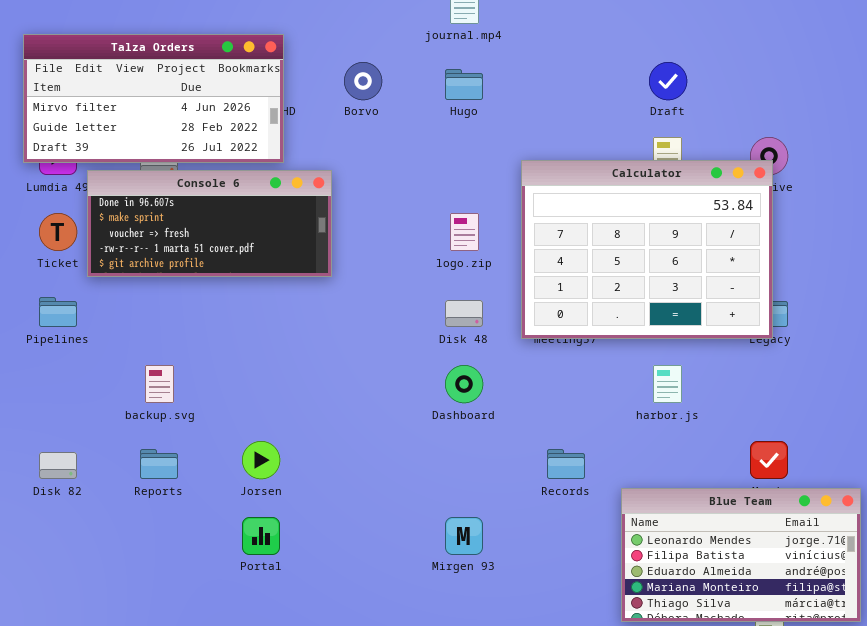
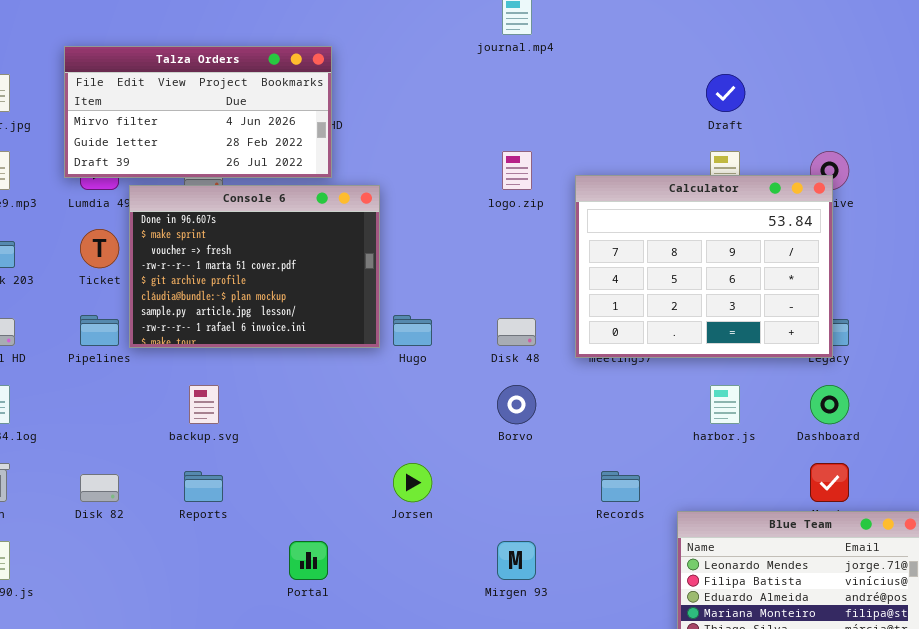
Borvo: [344,62,382,100] -> [497,385,536,424], moved
Hugo: [445,69,483,100] -> [393,315,432,346], moved
Console 6: [87,170,332,277] -> [129,185,380,348], resized
logo.zip: [450,213,479,251] -> [502,151,532,190], moved
Dashboard: [445,365,483,403] -> [810,385,849,424], moved
Jorsen: [242,441,280,479] -> [393,463,432,502], moved

